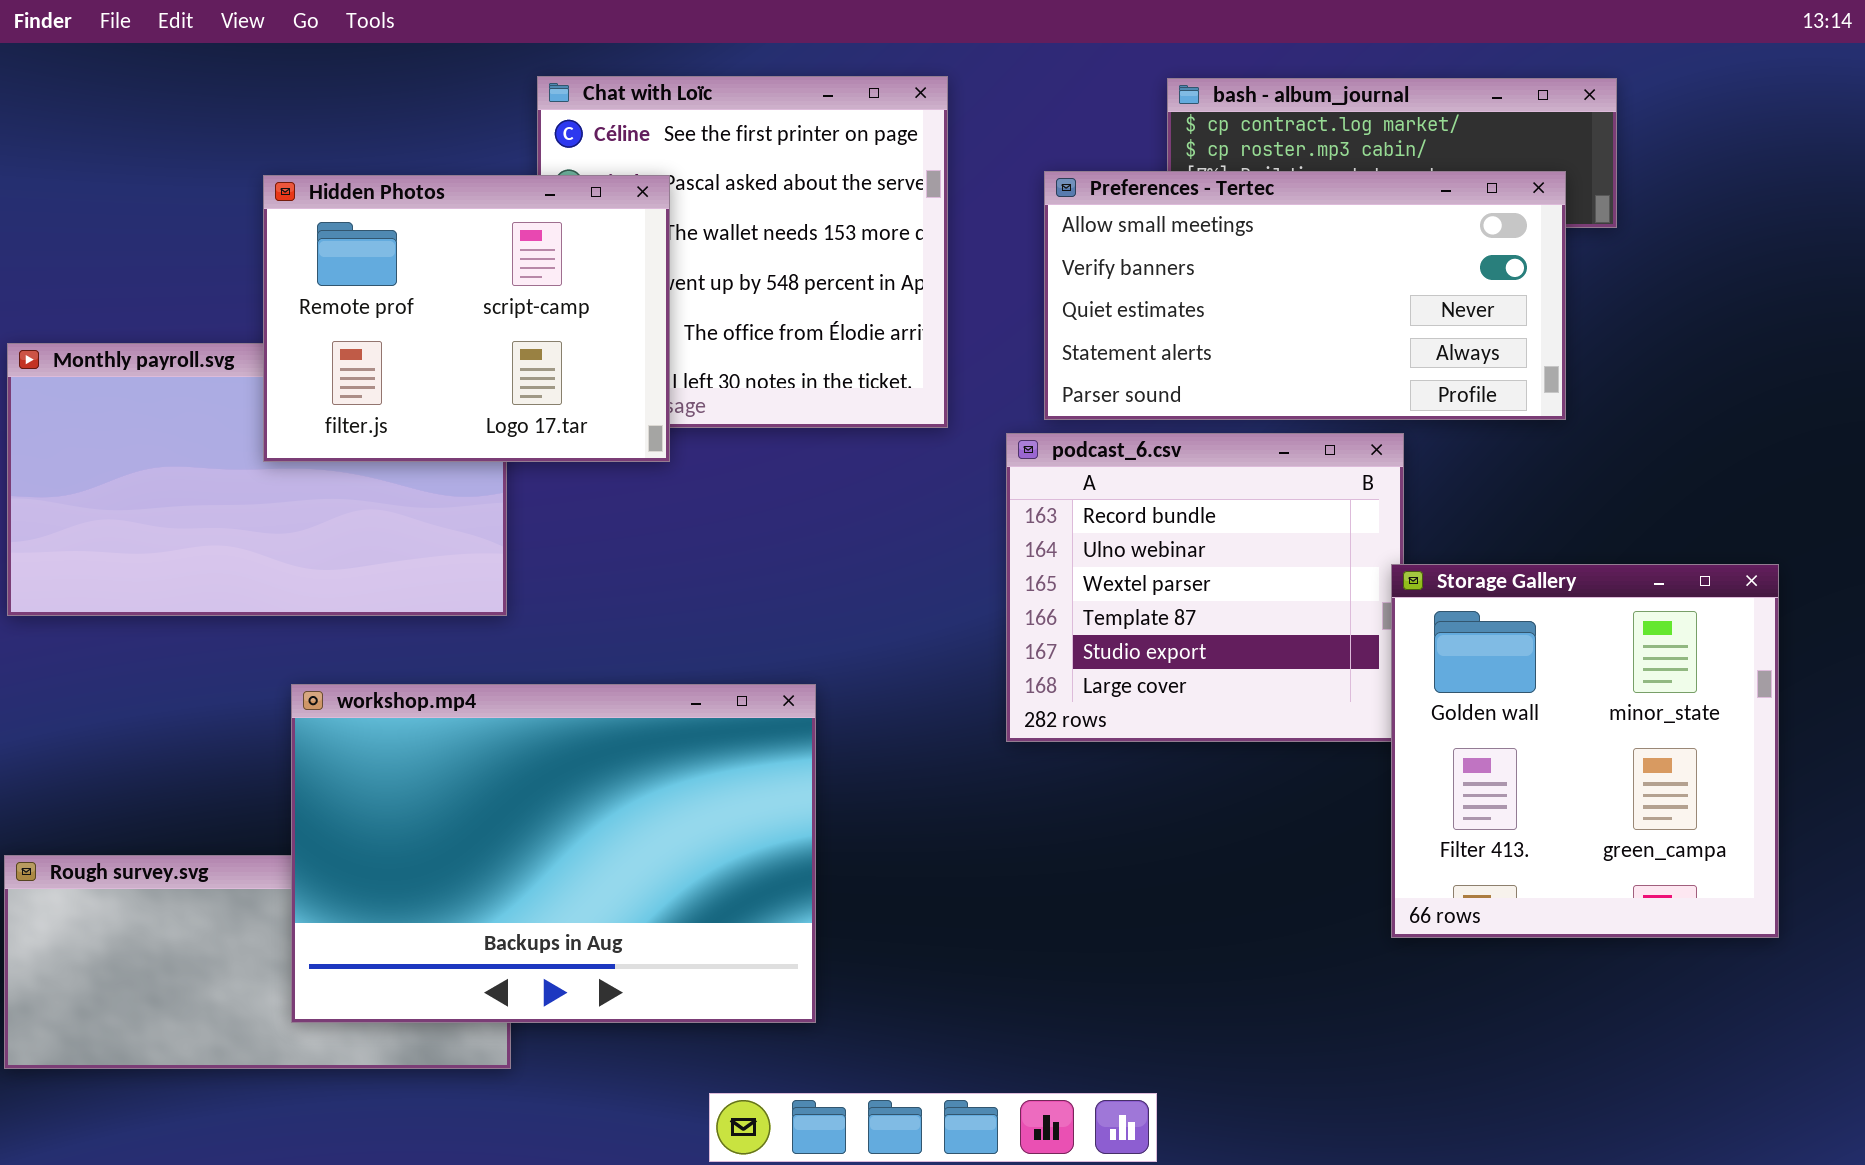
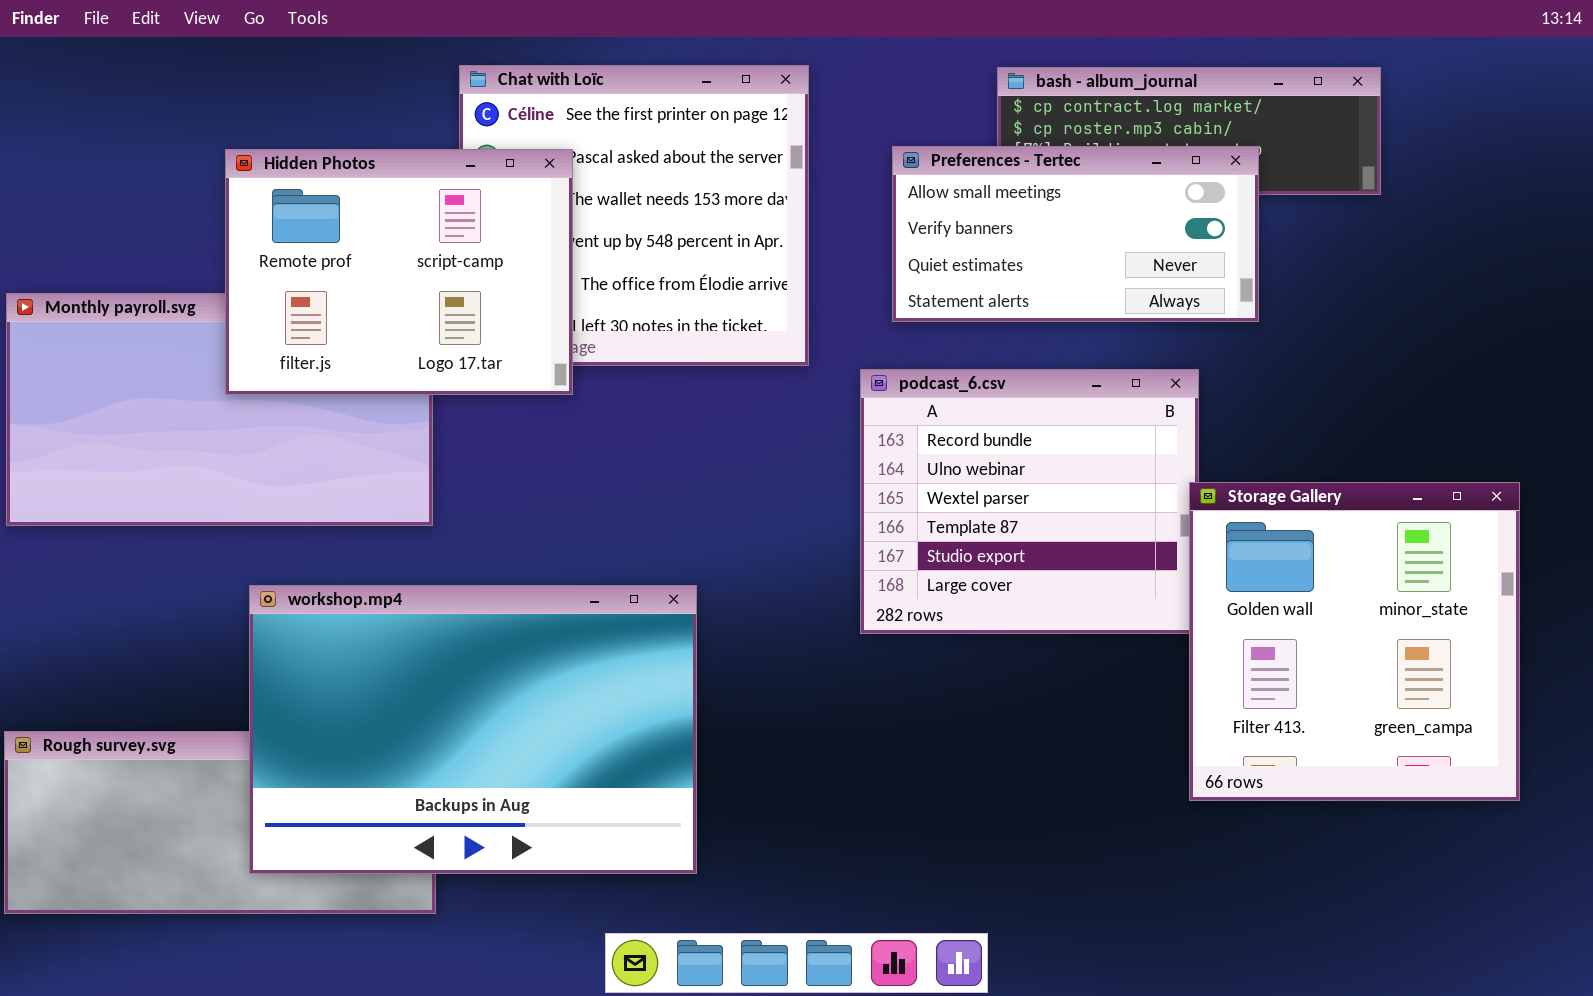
Preferences - Tertec: [1044,171,1566,420] -> [892,146,1259,322], resized

